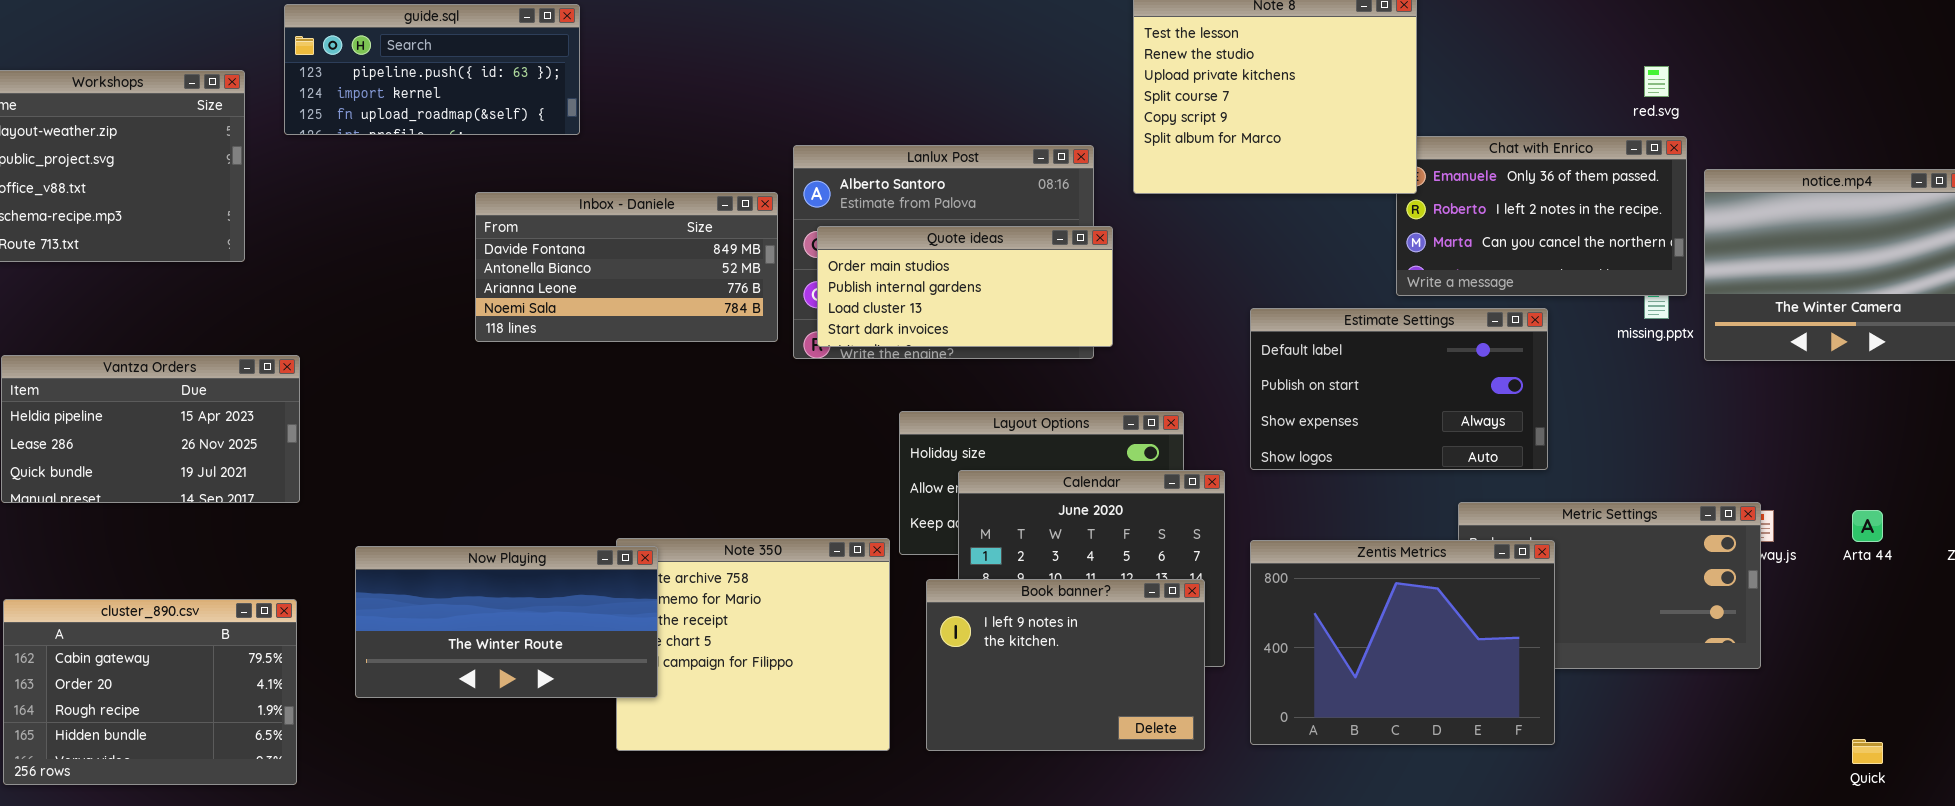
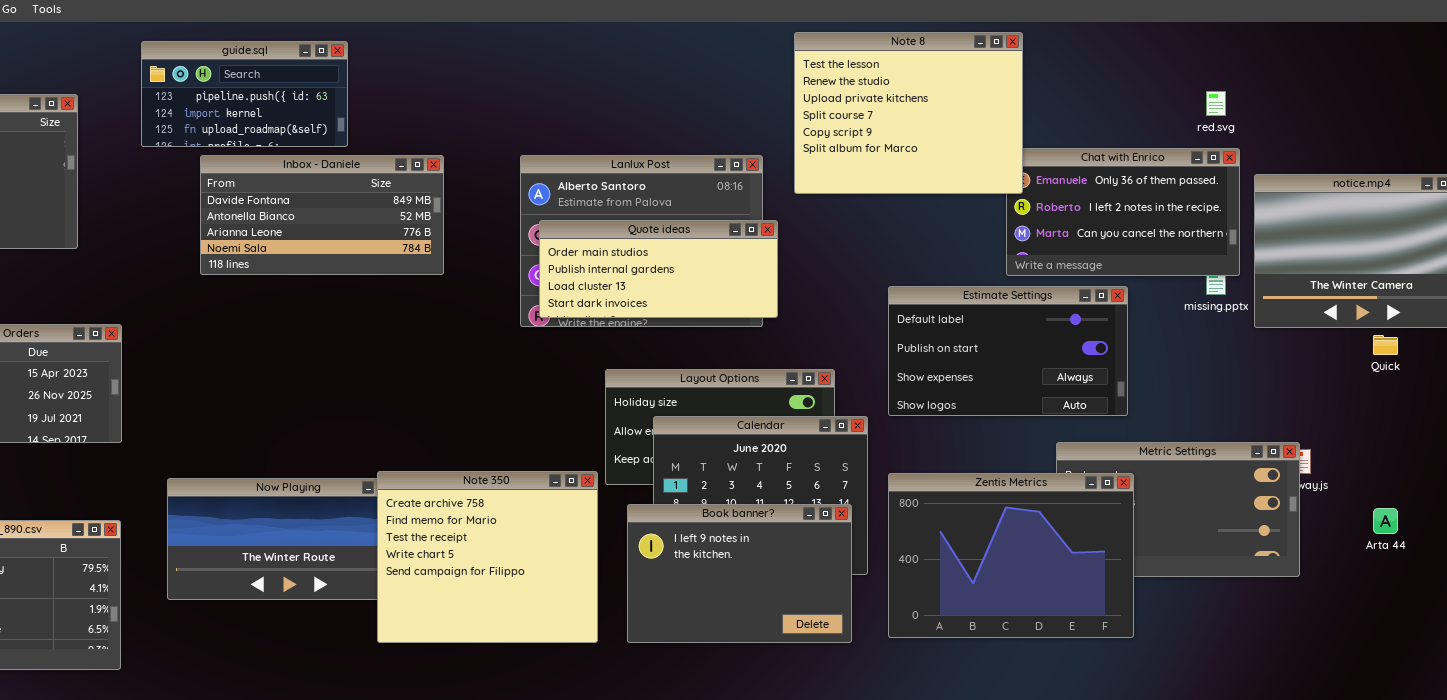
guide.sql: [284,4,580,135] -> [141,41,348,147], resized
Inbox - Daniele: [475,192,778,342] -> [200,155,444,275], moved
Arta 44: [1852,510,1883,542] -> [1373,508,1398,534], moved
Note 350: [616,538,890,751] -> [377,471,598,643], raised
Quick: [1852,739,1883,764] -> [1373,335,1398,355], moved

